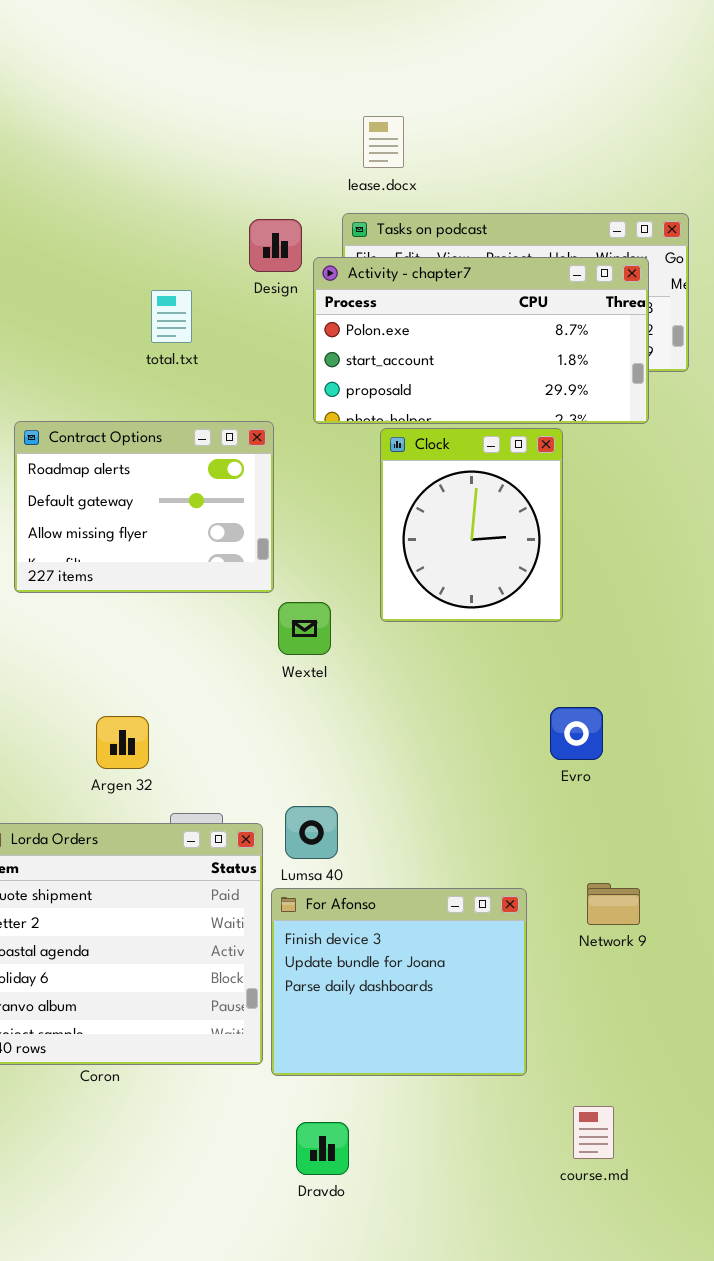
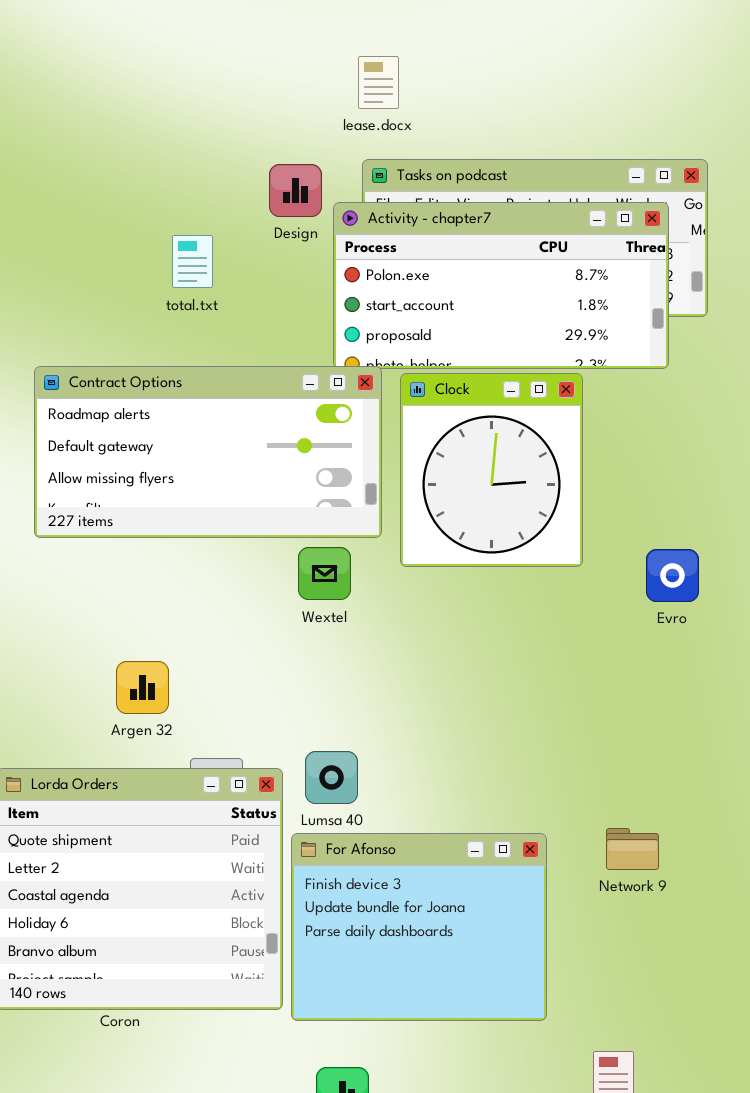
lease.docx: [363,116,404,168] -> [358,56,399,109], moved
Contract Options: [14,421,274,593] -> [34,366,382,538], resized
Evro: [550,707,603,760] -> [646,549,699,602], moved

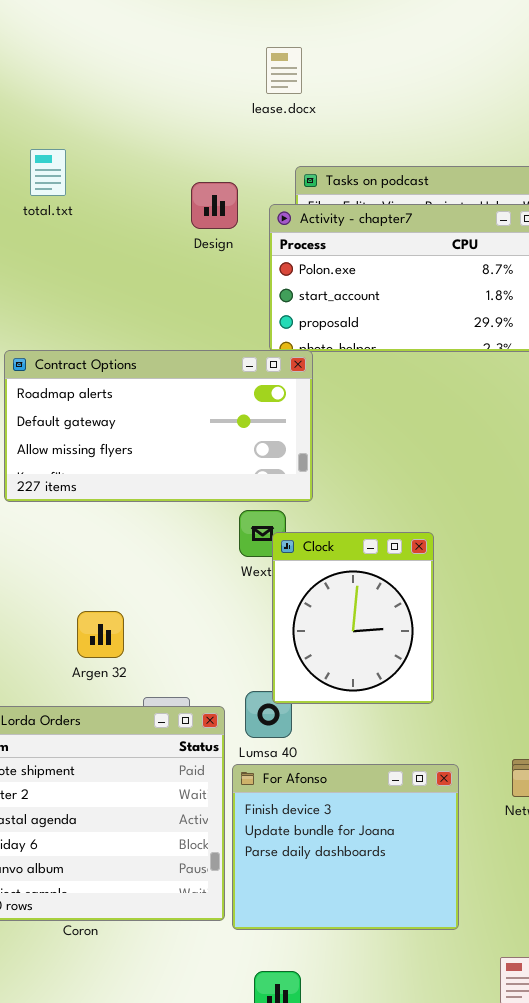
lease.docx: [358,56,399,109] -> [266,47,302,94], moved
Design: [269,164,322,217] -> [191,182,238,229], moved
total.txt: [172,235,213,288] -> [30,149,66,196], moved
Clock: [400,373,583,567] -> [272,532,434,704], moved

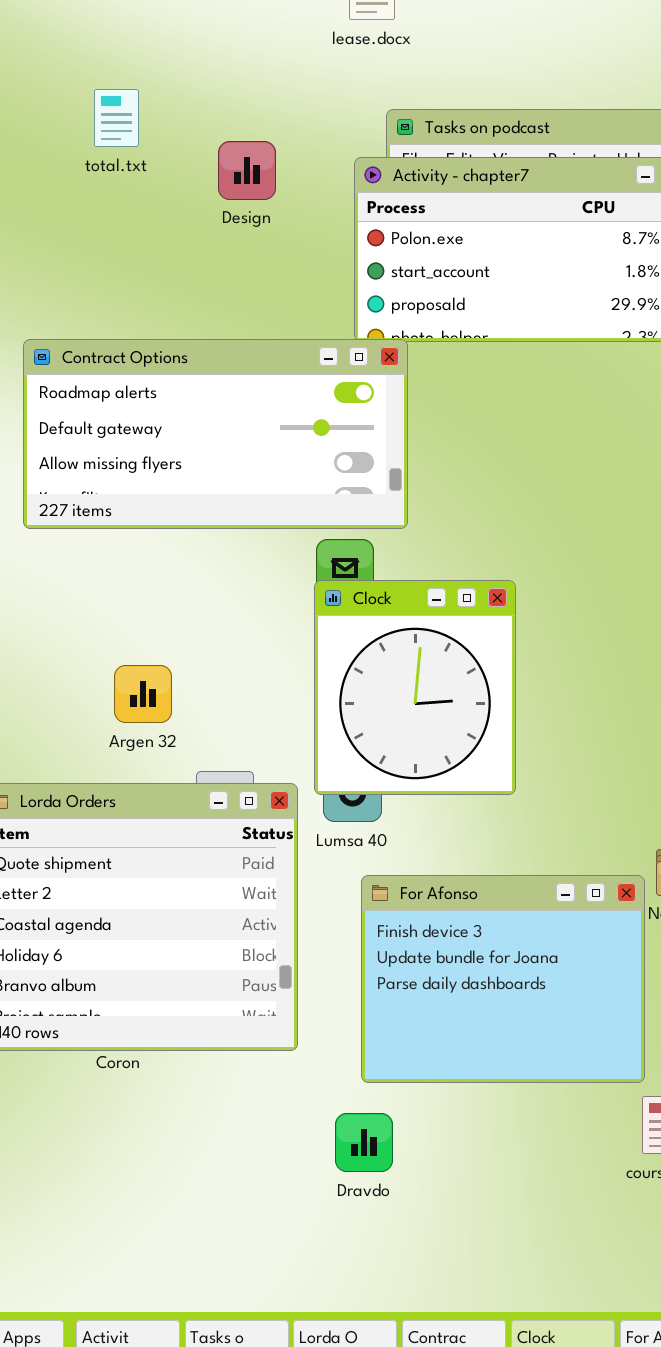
total.txt: [30,149,66,196] -> [94,89,139,147], moved
Design: [191,182,238,229] -> [218,141,276,200], moved
Clock: [272,532,434,704] -> [314,580,516,795], moved
For Afonso: [232,764,459,930] -> [361,875,645,1083], moved

